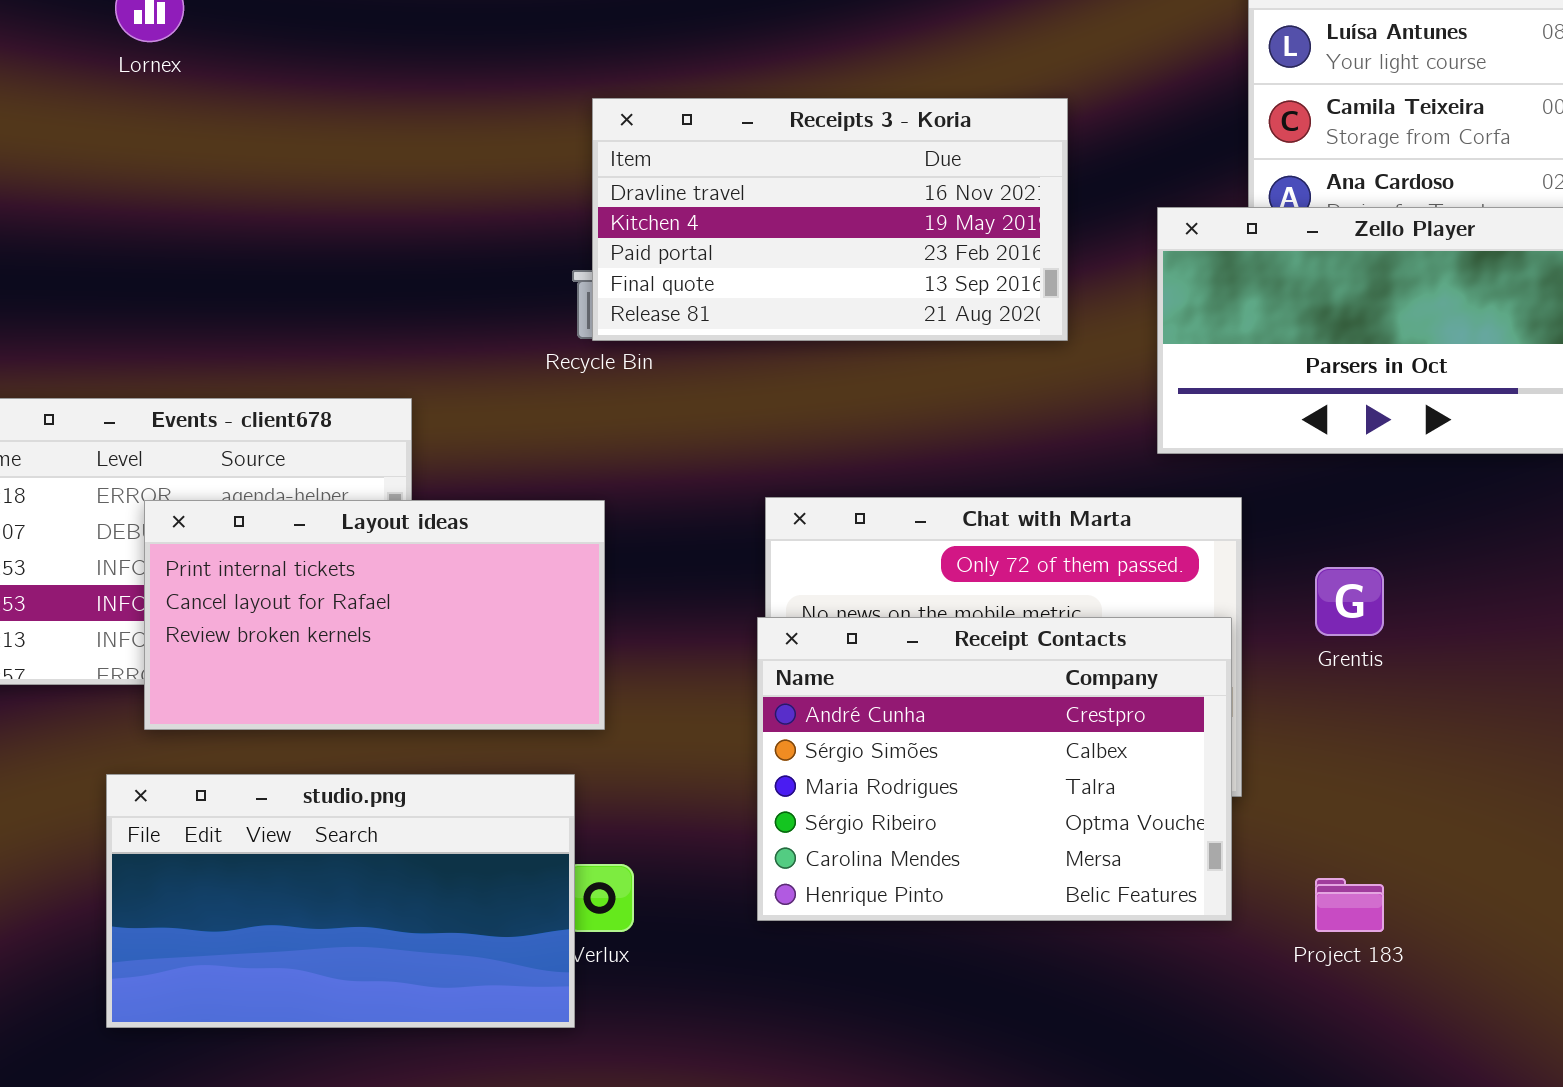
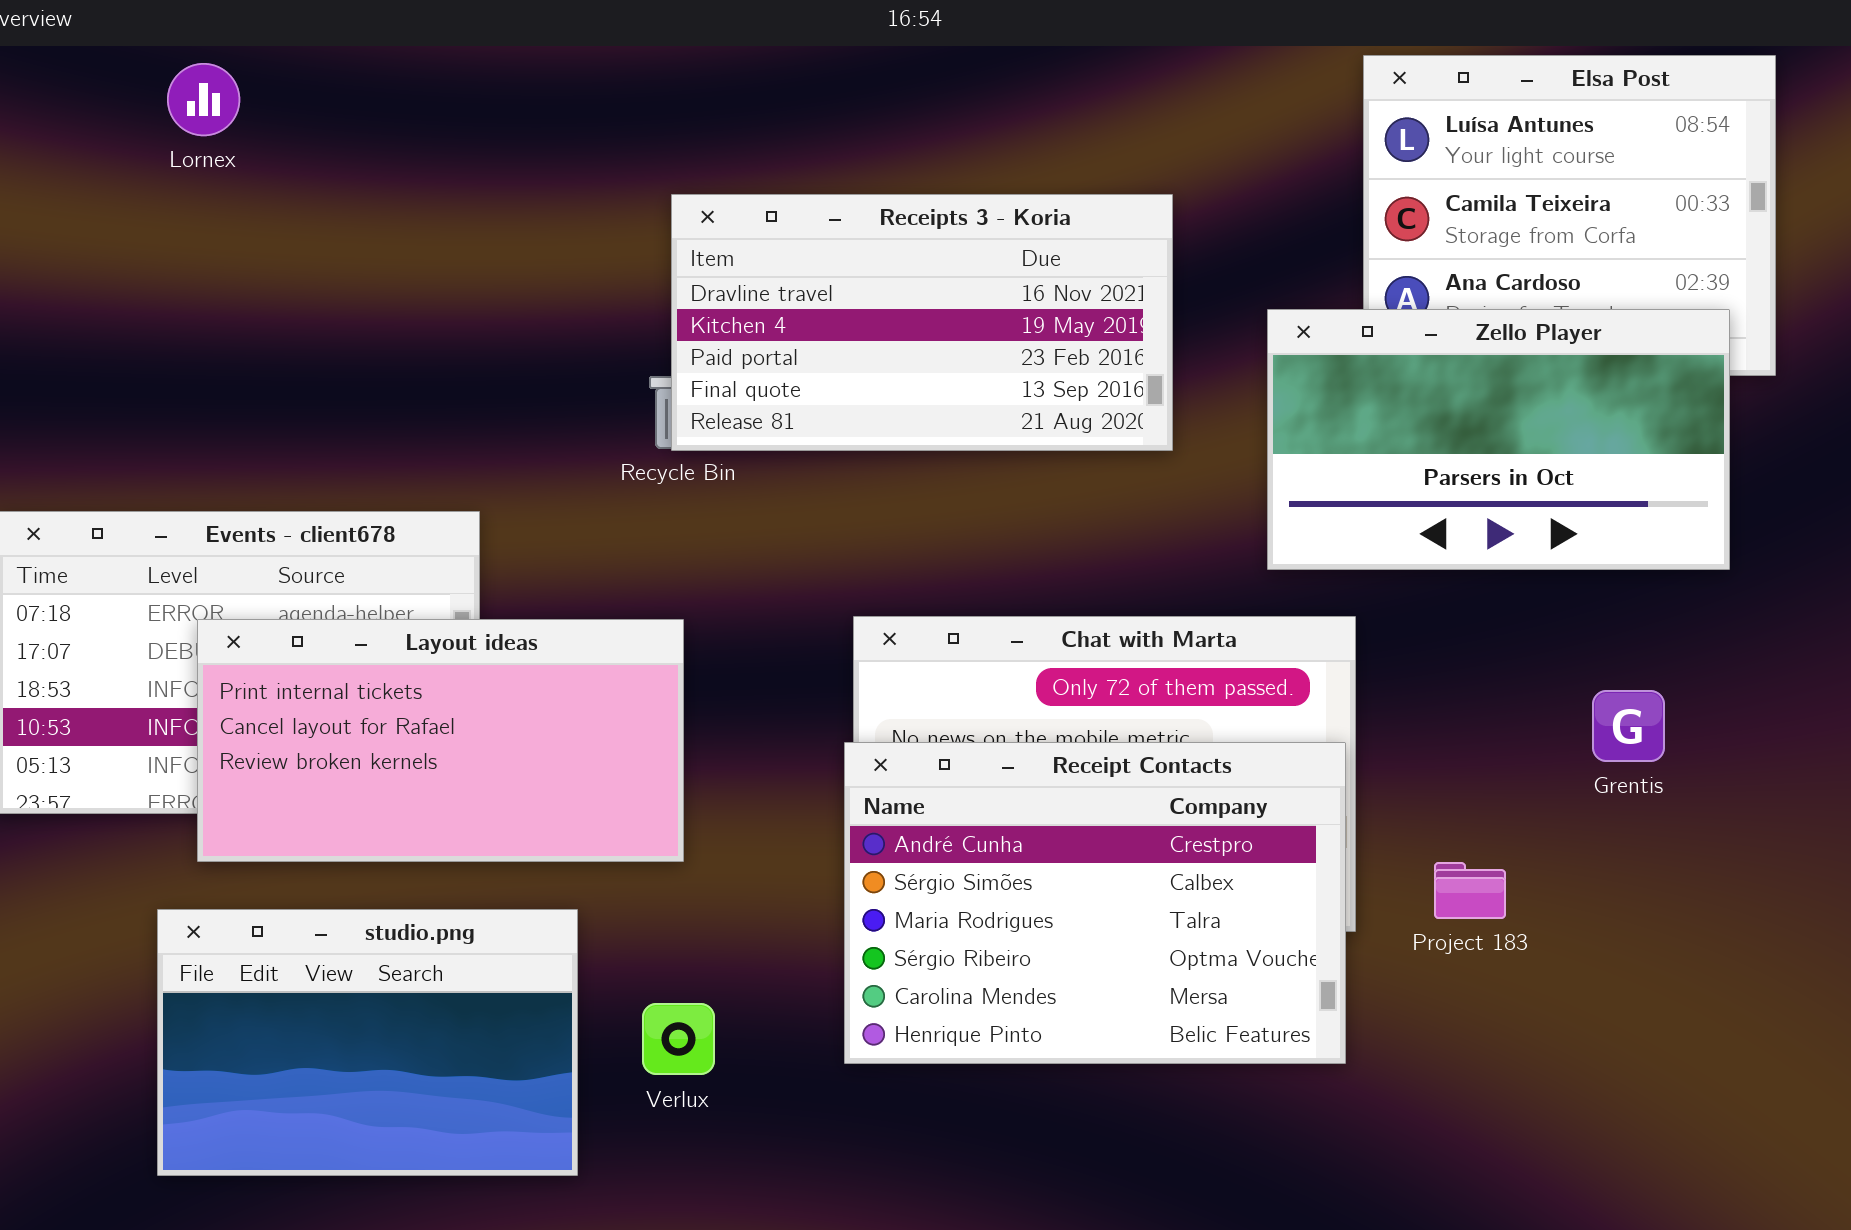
Grentis: [1315,567,1384,636] -> [1592,690,1665,762], moved
studio.png: [106,774,575,1028] -> [157,909,578,1176], resized
Project 183: [1315,878,1384,932] -> [1434,862,1506,919], moved

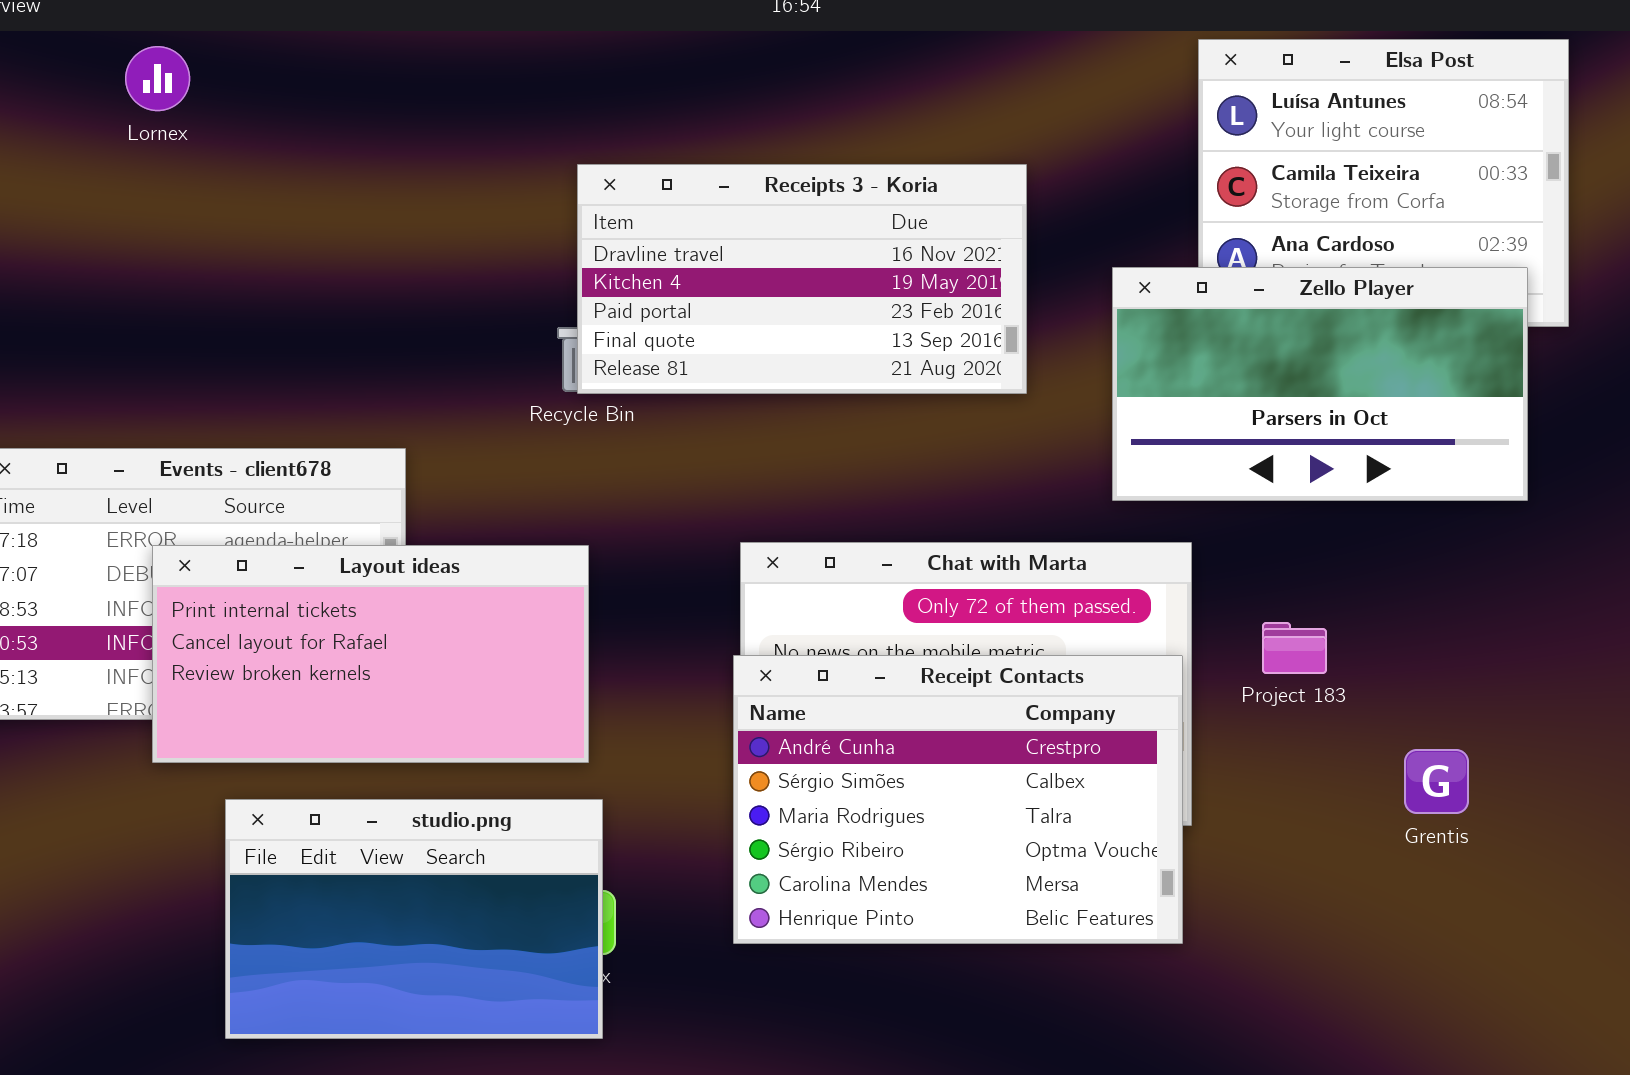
Grentis: [1592,690,1665,762] -> [1404,749,1469,814], moved
Project 183: [1434,862,1506,919] -> [1262,622,1327,674], moved
studio.png: [157,909,578,1176] -> [225,799,603,1039], moved

